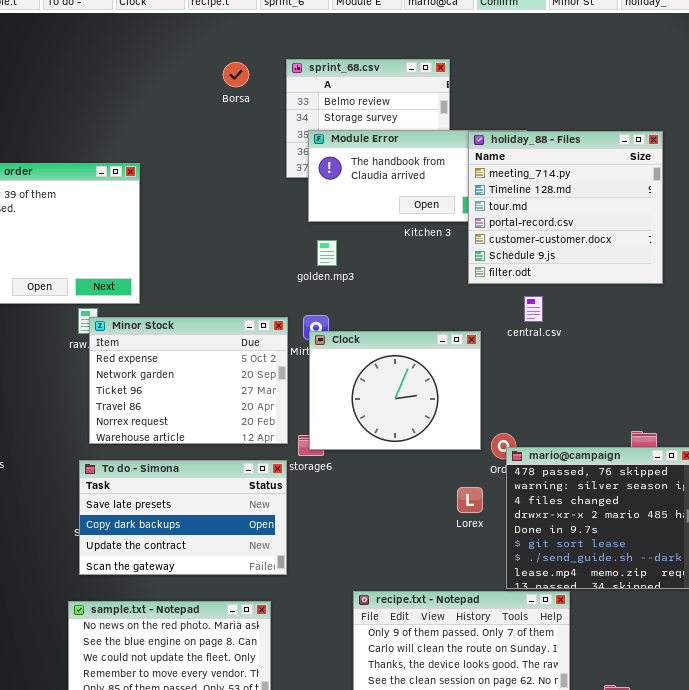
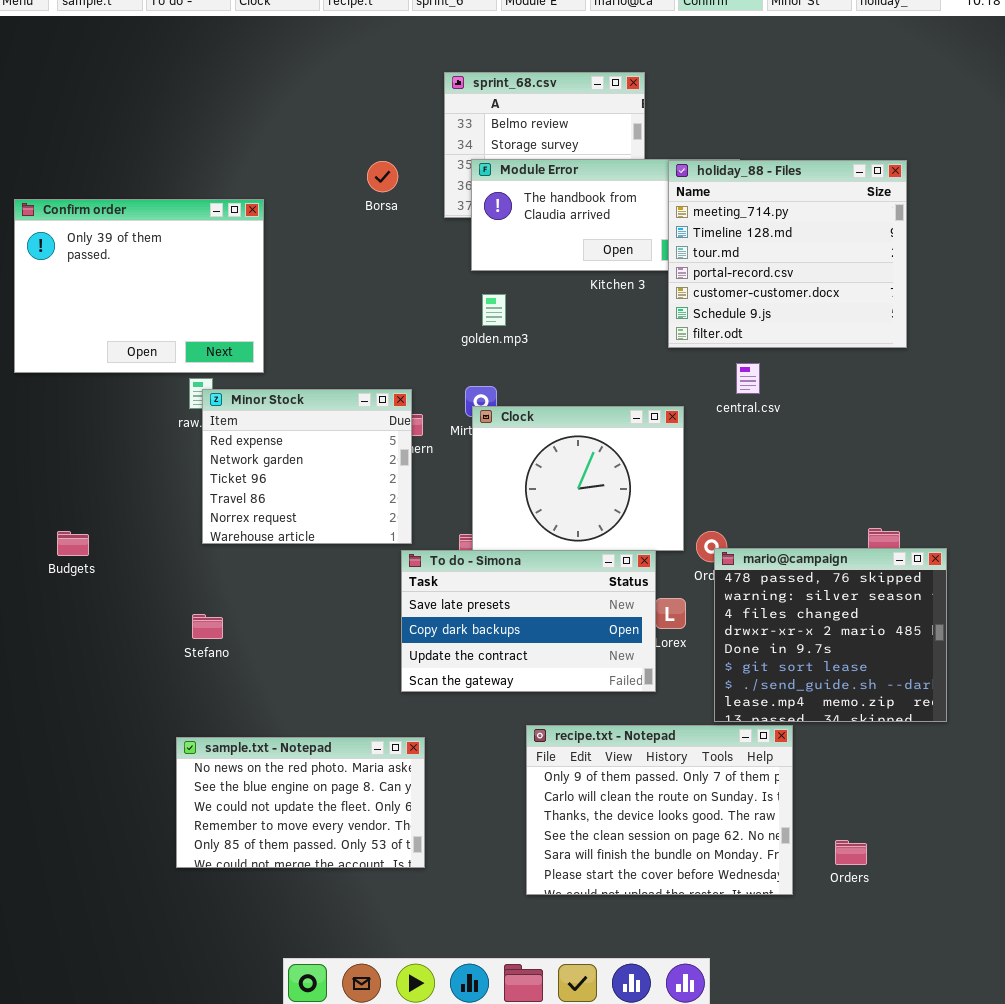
Borsa: [223,62,249,87] -> [367,161,398,192], moved
Minor Stock: [89,317,288,444] -> [202,389,412,544], resized
To do - Simona: [79,460,287,575] -> [401,550,656,692], moved

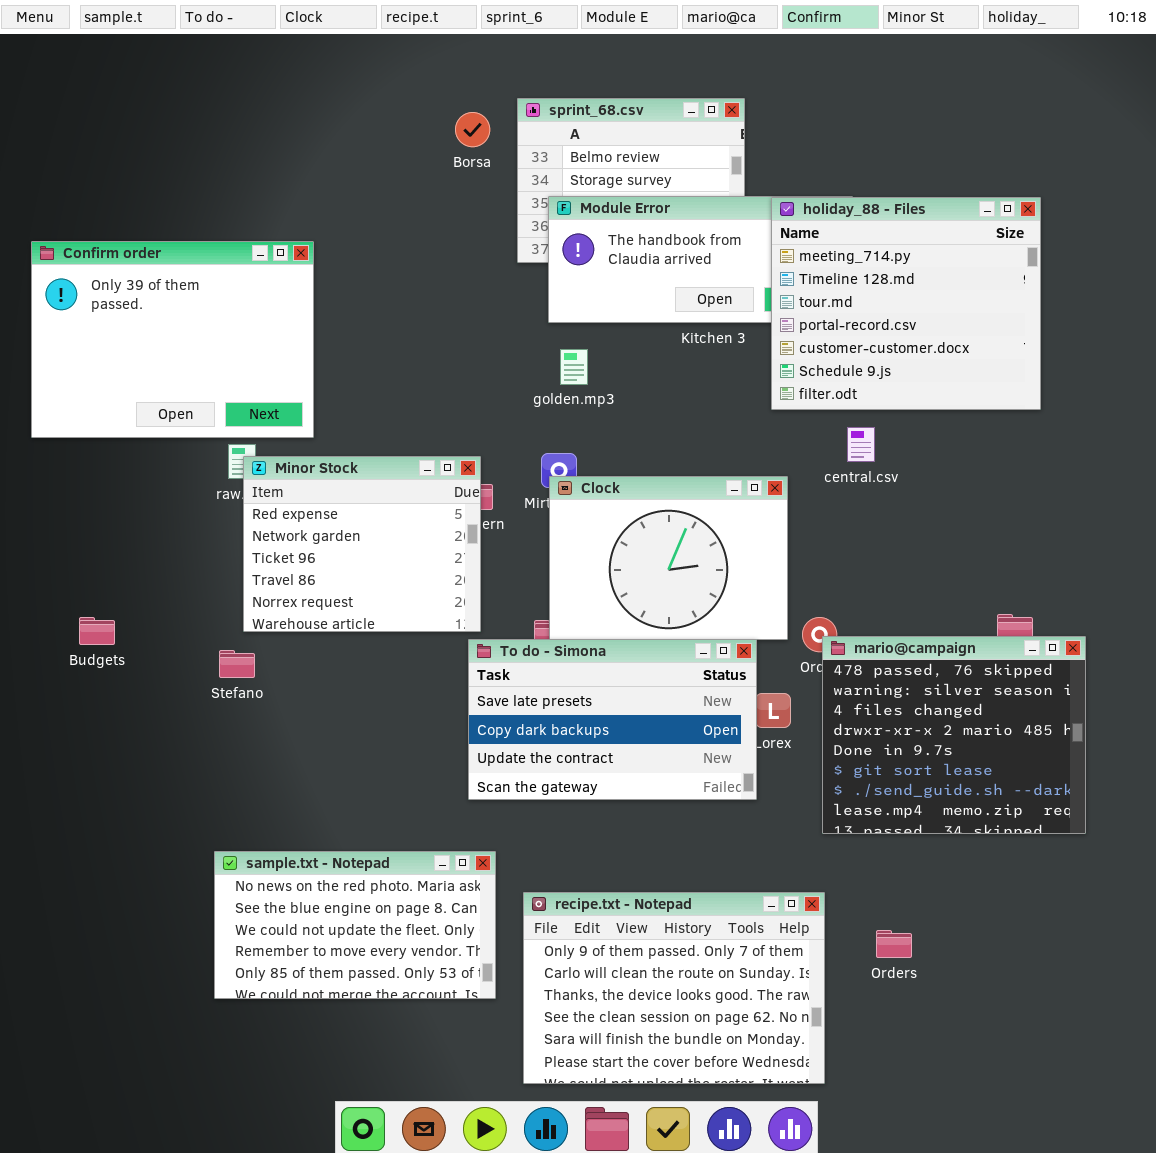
Borsa: [367,161,398,192] -> [455,112,490,147], moved
Stefano: [192,614,223,639] -> [219,650,255,678], moved
recipe.txt - Notepad: [526,725,793,895] -> [523,892,825,1084], moved
Orders: [835,840,867,865] -> [876,930,912,958], moved

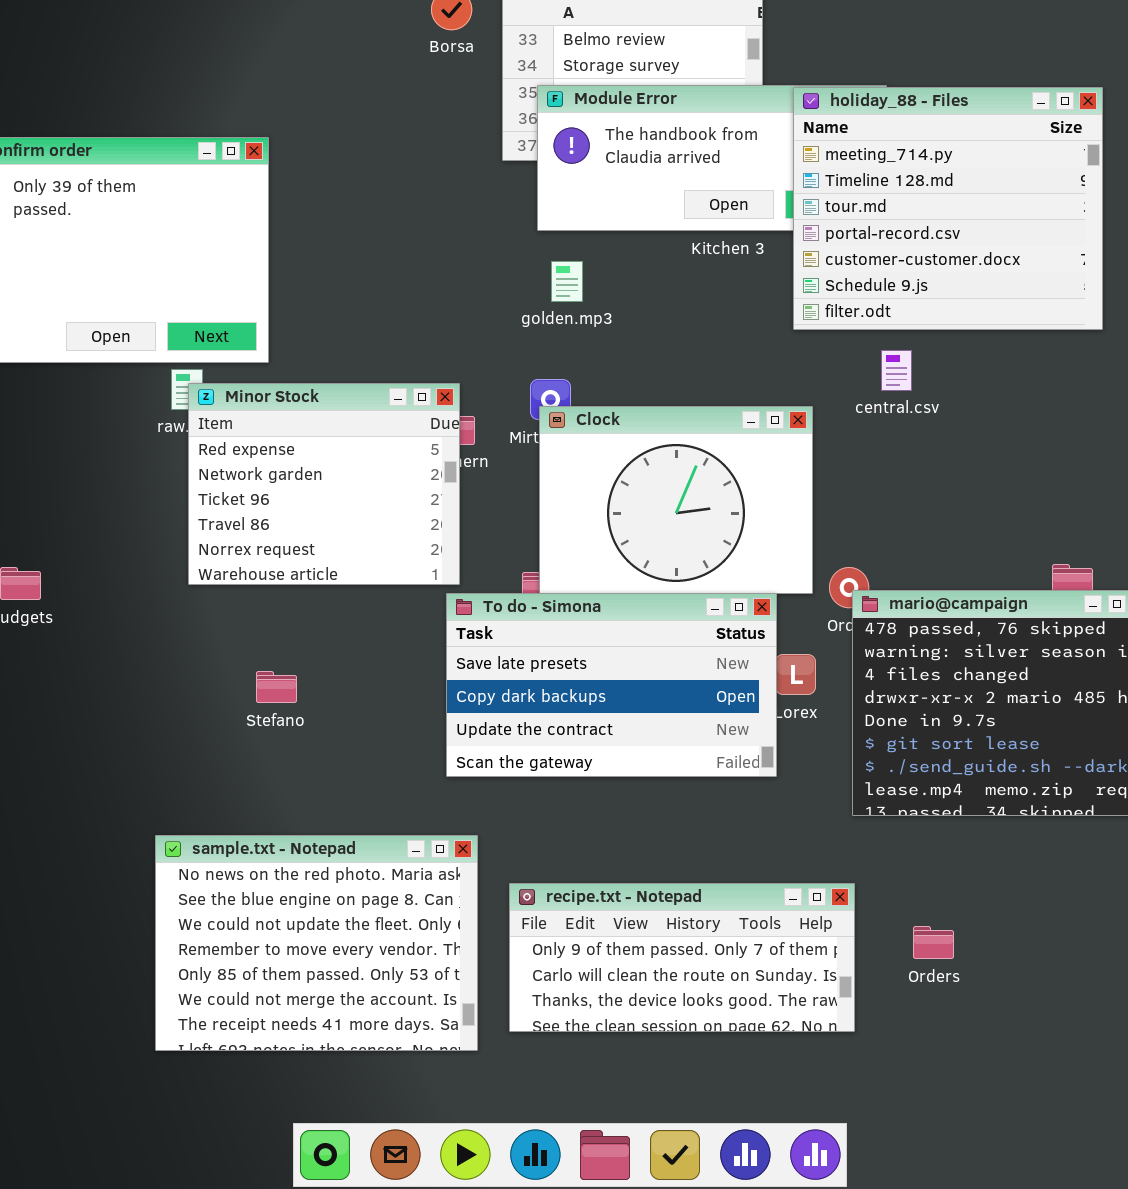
Stefano: [219,650,255,678] -> [256,671,297,703], moved
sample.txt - Notepad: [214,851,496,999] -> [155,835,478,1051], resized
recipe.txt - Notepad: [523,892,825,1084] -> [509,883,855,1032], resized

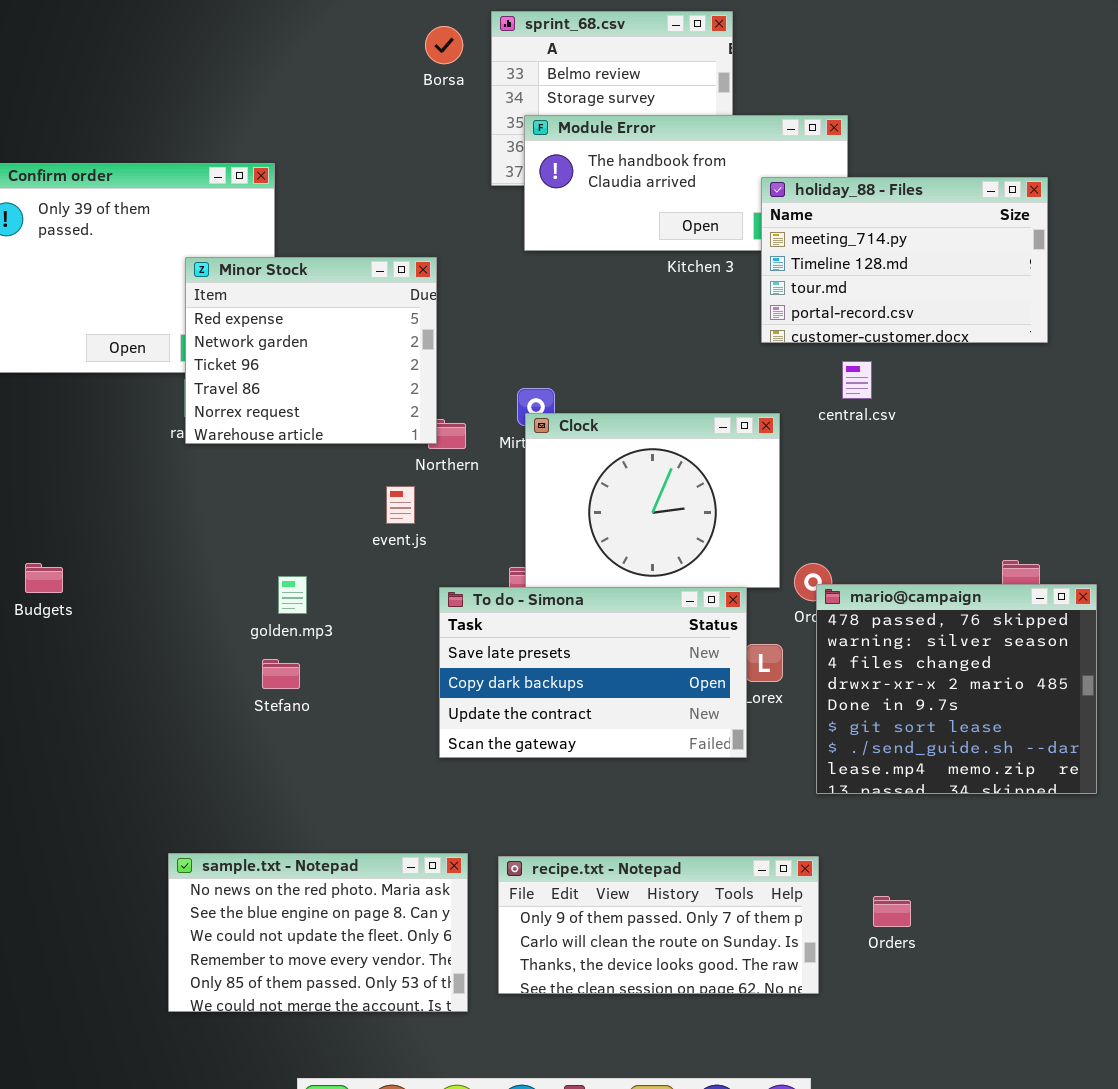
holiday_88 - Files: [793,87,1103,330] -> [761,177,1048,343], resized
golden.mp3: [551,261,583,302] -> [278,576,307,614], moved
Minor Stock: [188,383,460,585] -> [185,257,437,444], moved
sample.txt - Notepad: [155,835,478,1051] -> [168,853,468,1012], resized

